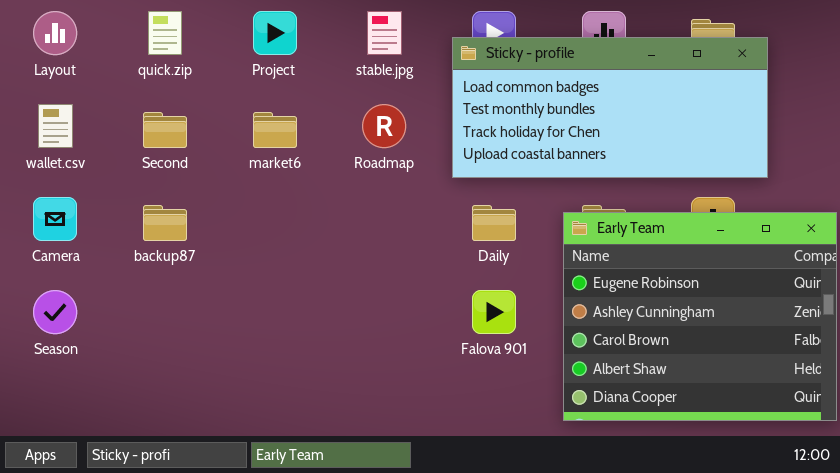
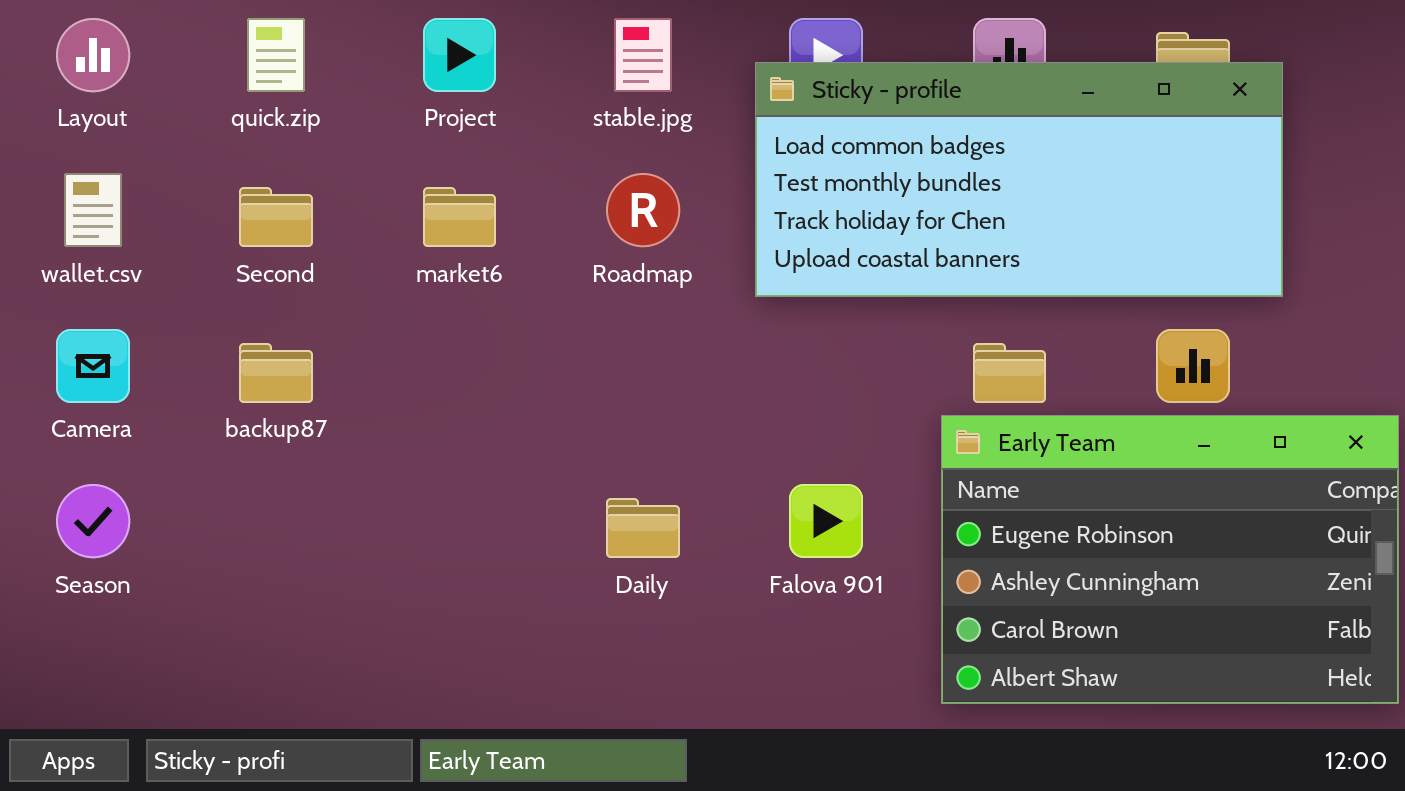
Daily: [472,205,516,241] -> [606,498,680,558], moved
Early Team: [563,212,837,421] -> [941,415,1399,704], resized

